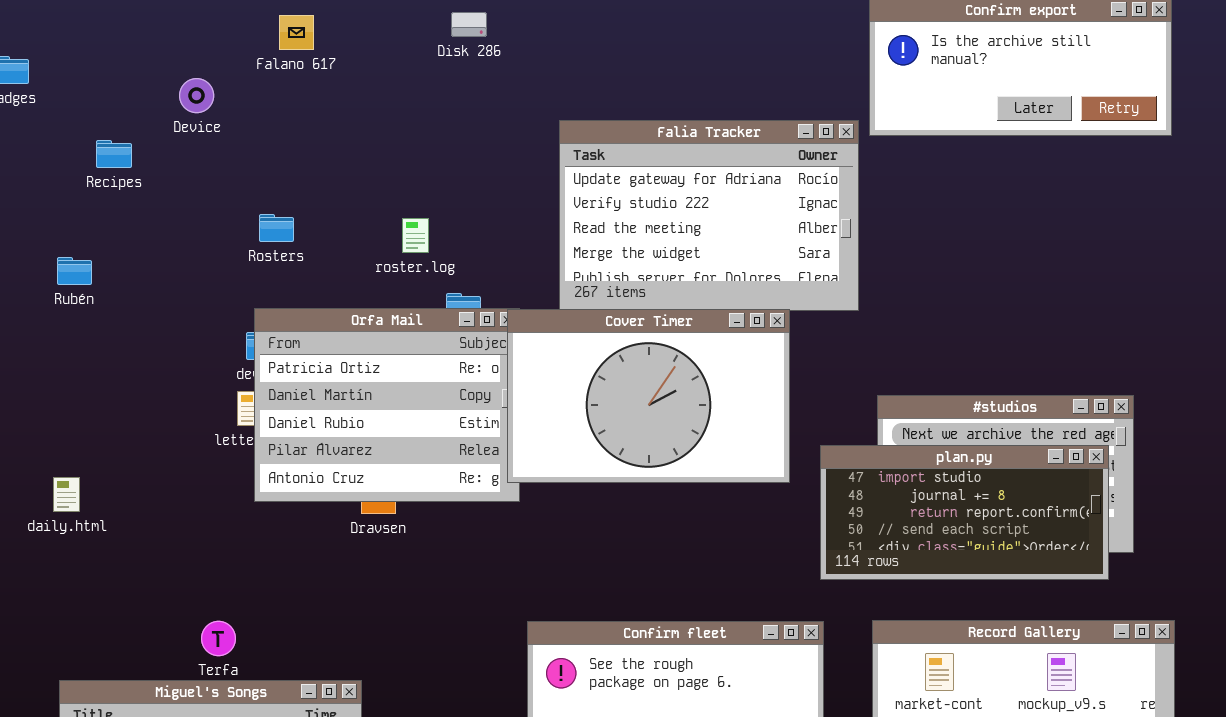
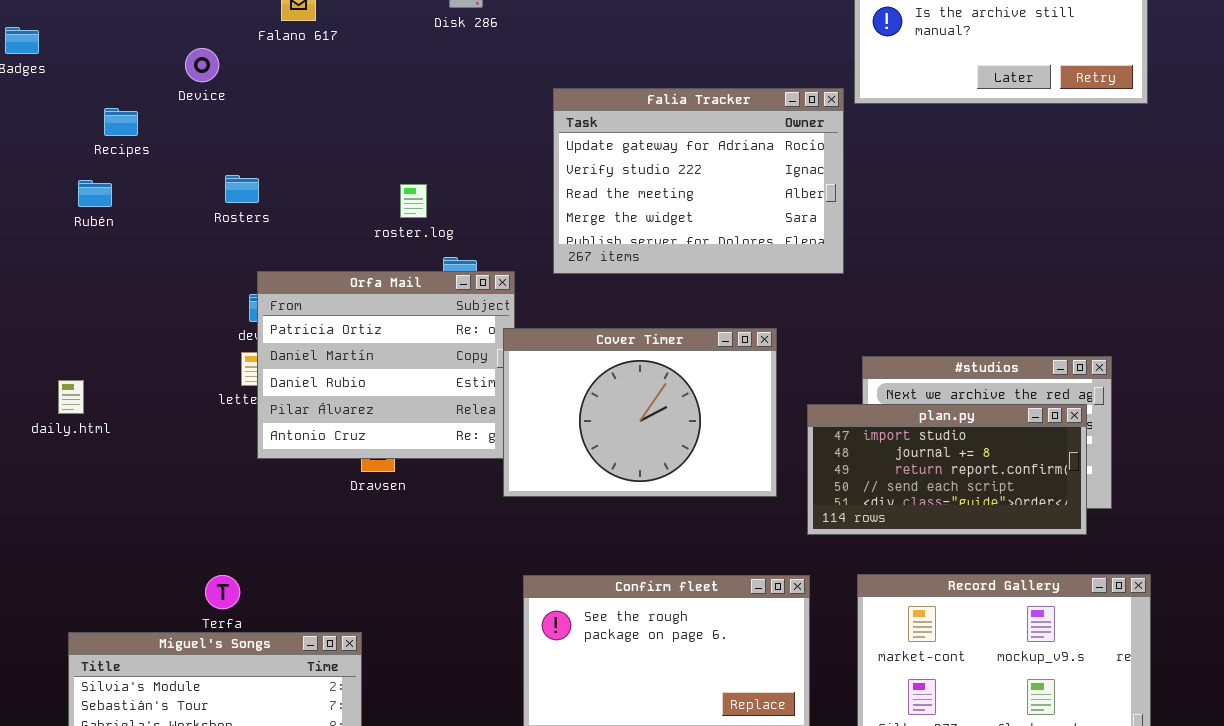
Rosters: [259,214,294,242] -> [225,175,259,203], moved
Rubén: [57,257,92,285] -> [78,180,112,207], moved
Cover Timer: [507,309,790,483] -> [503,328,777,497], moved
daily.html: [53,477,80,512] -> [58,380,84,414], moved

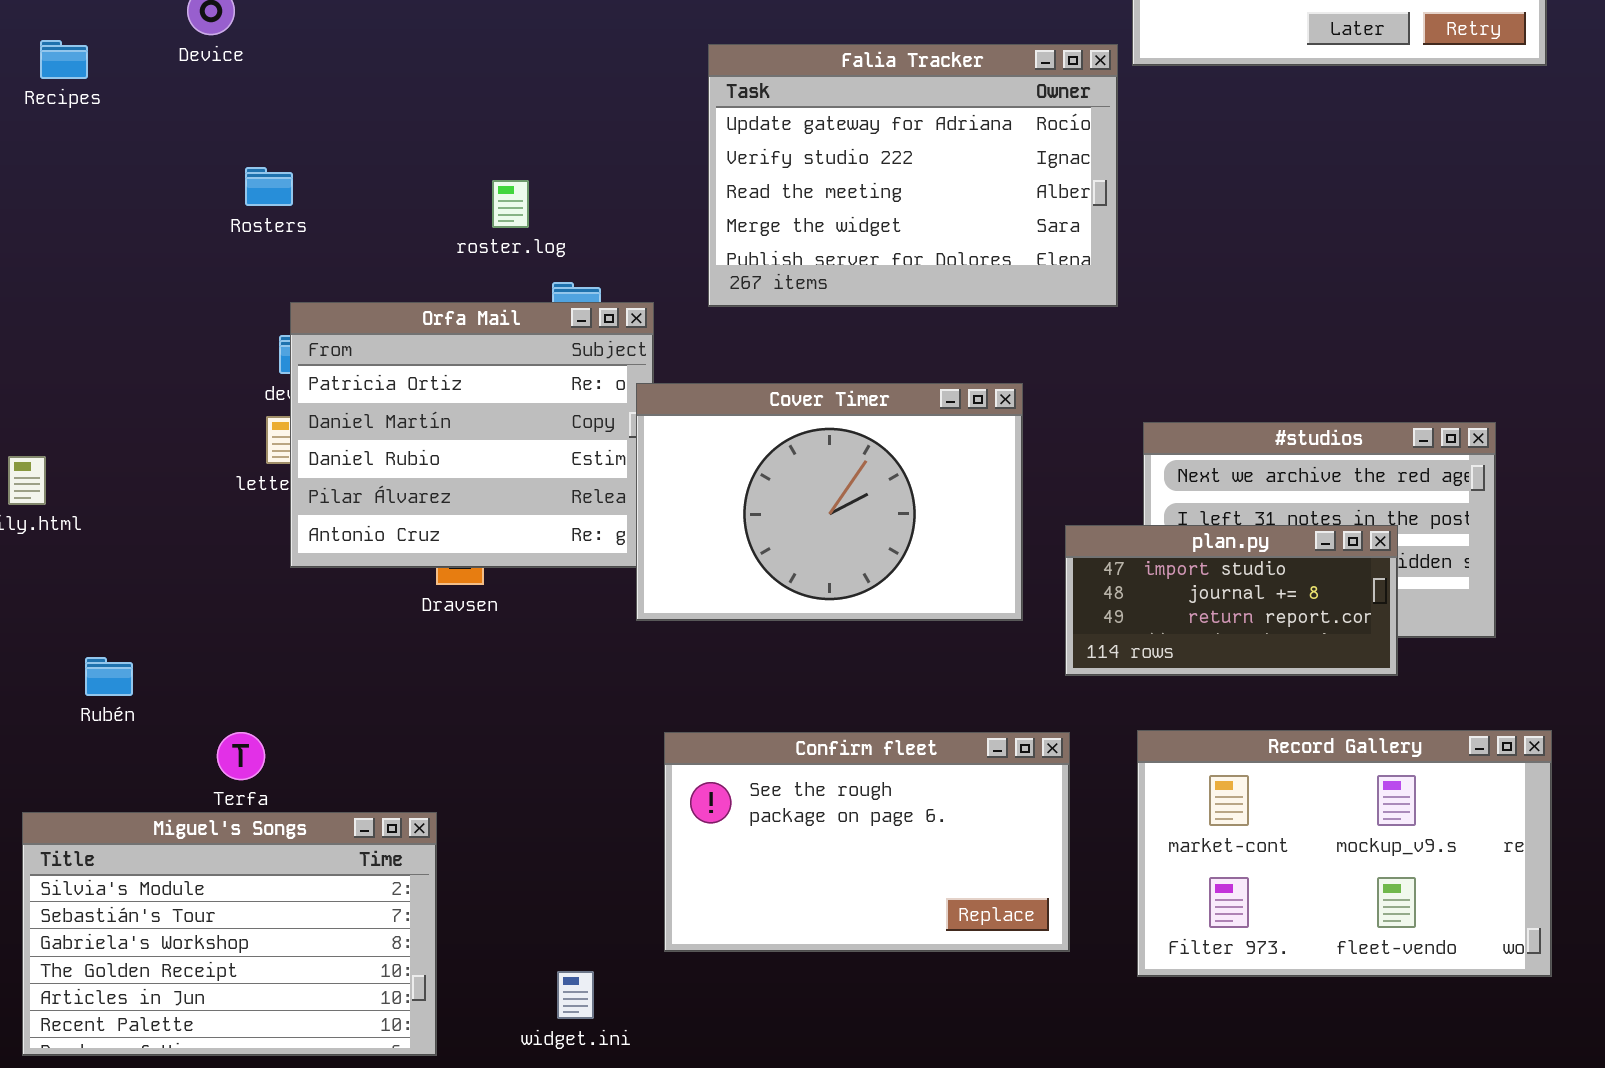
Recipes: [104,108,138,136] -> [40,40,88,79], moved
Rubén: [78,180,112,207] -> [85,657,133,696], moved
plan.py: [807,404,1087,535] -> [1065,525,1398,676], resized

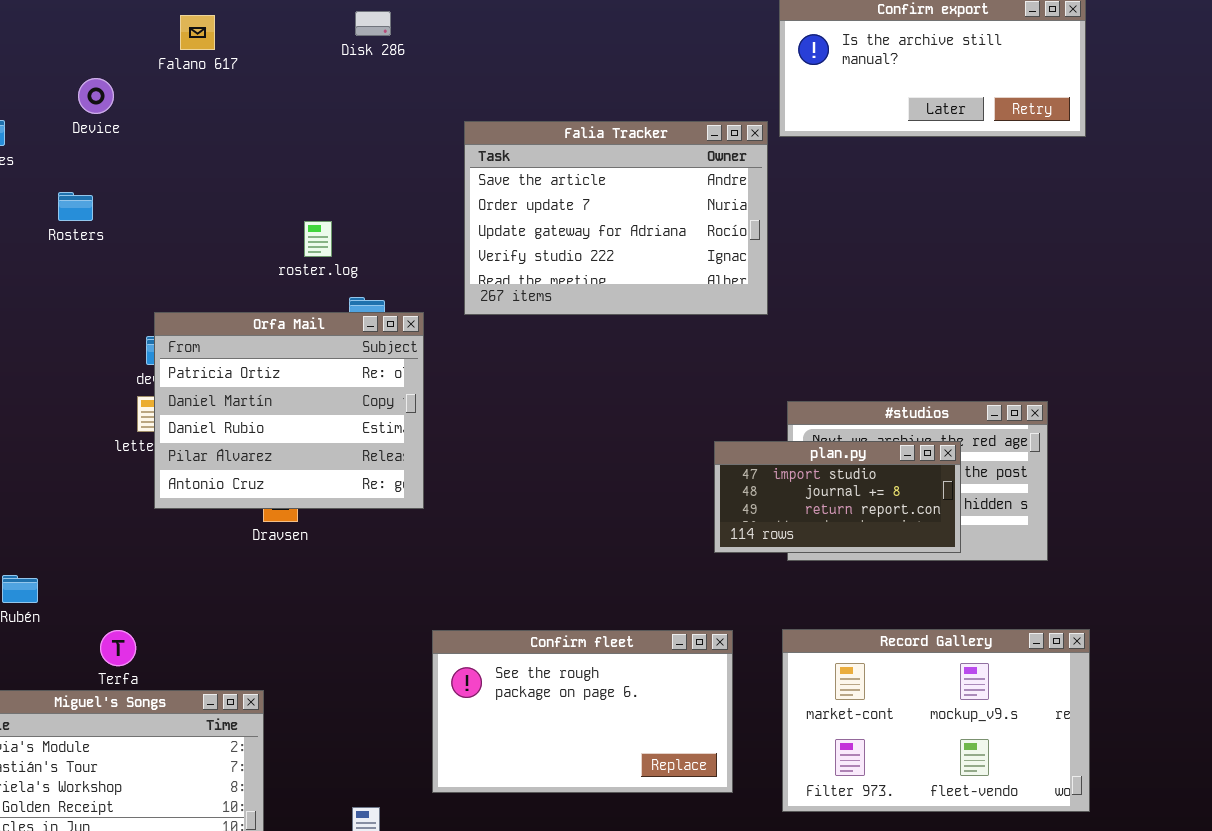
Falia Tracker: [708,44,1118,307] -> [464,121,768,315], scrolled up 2 rows
Rosters: [245,167,293,206] -> [58,192,93,221], moved
Cover Timer: [636,383,1023,621] -> none, closed
plan.py: [1065,525,1398,676] -> [714,441,961,553], moved

